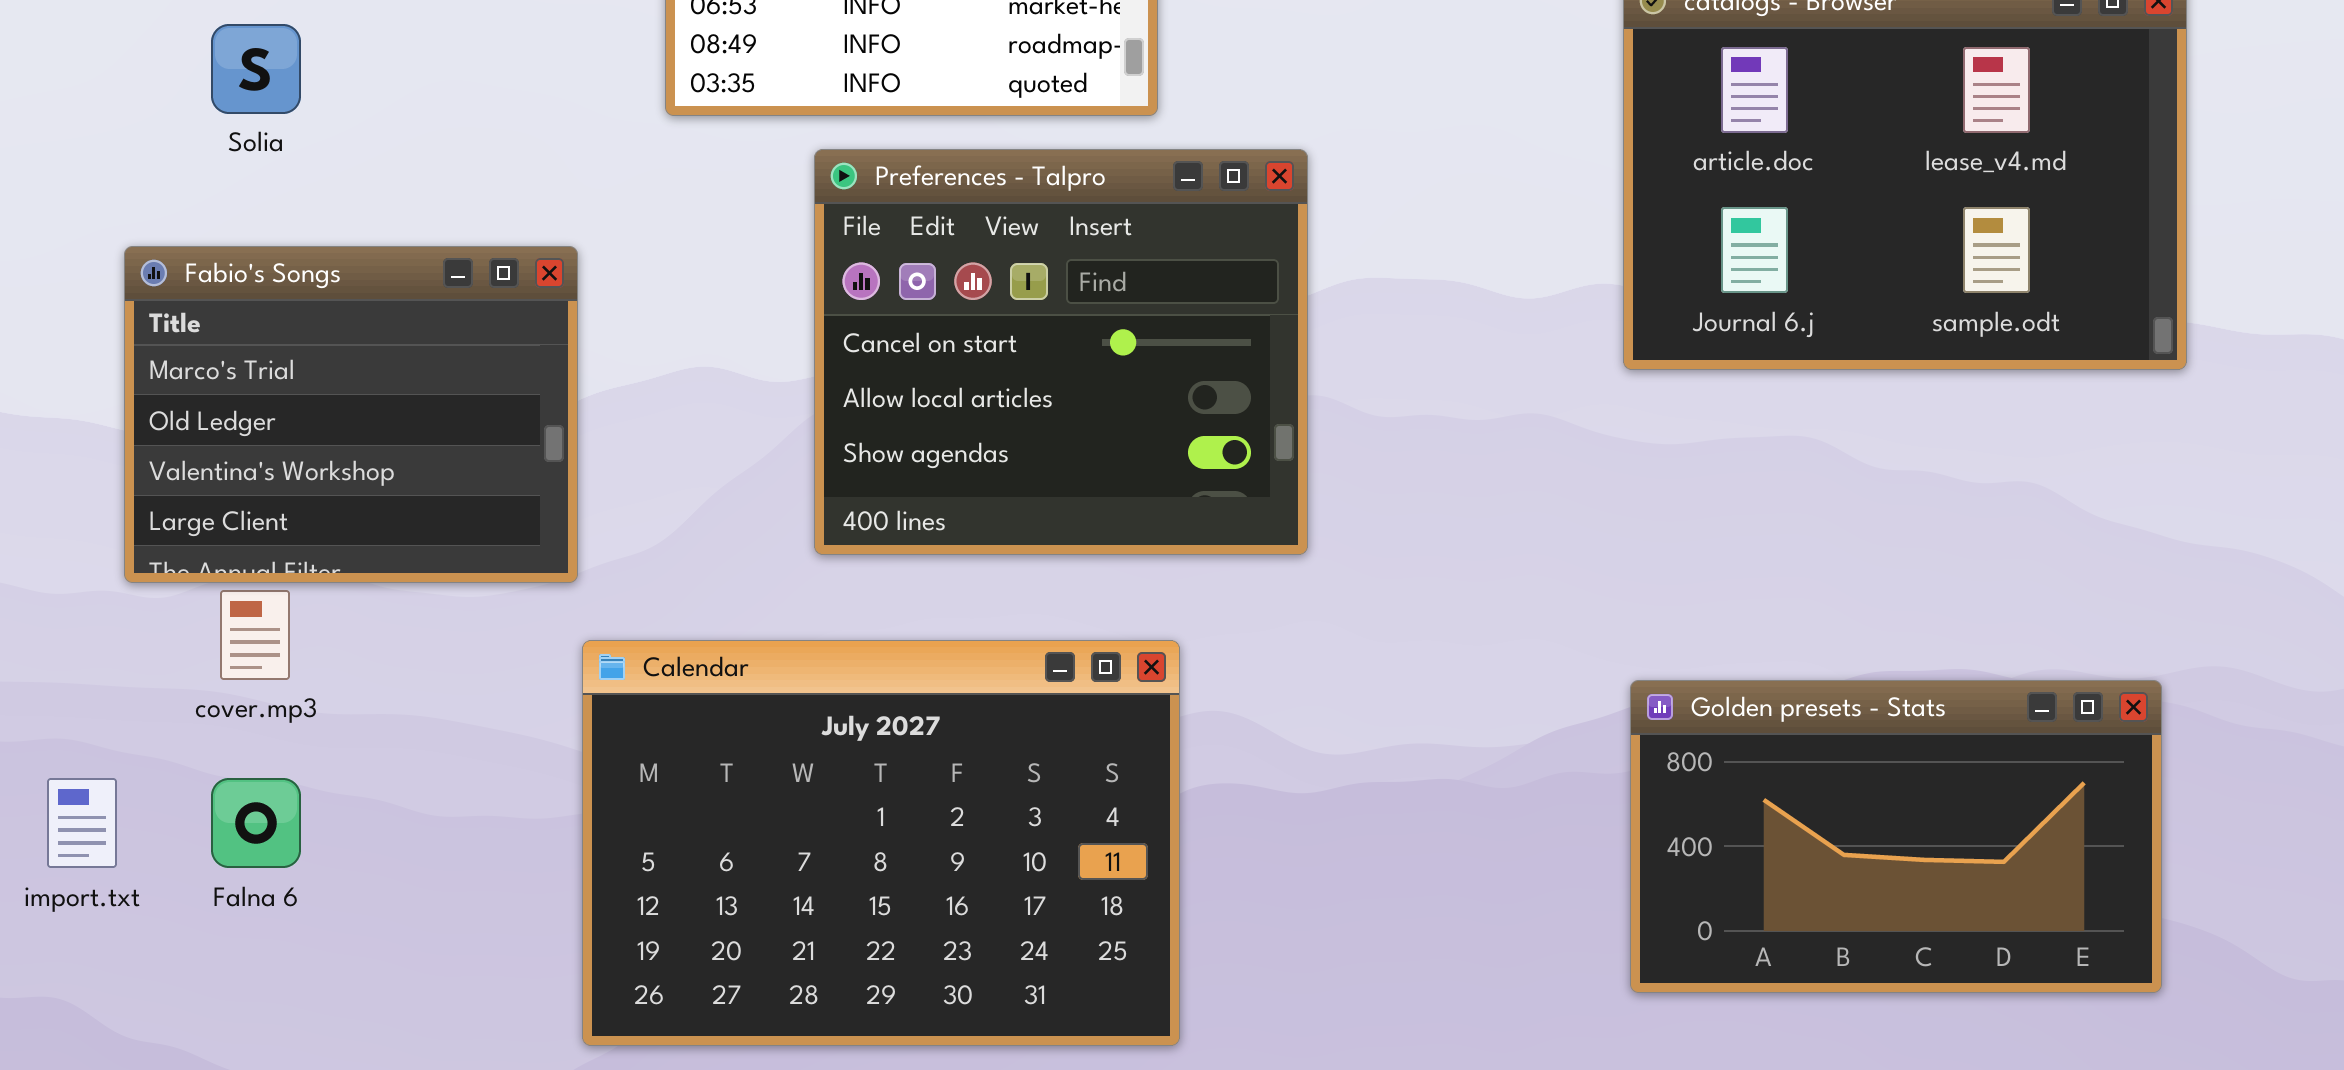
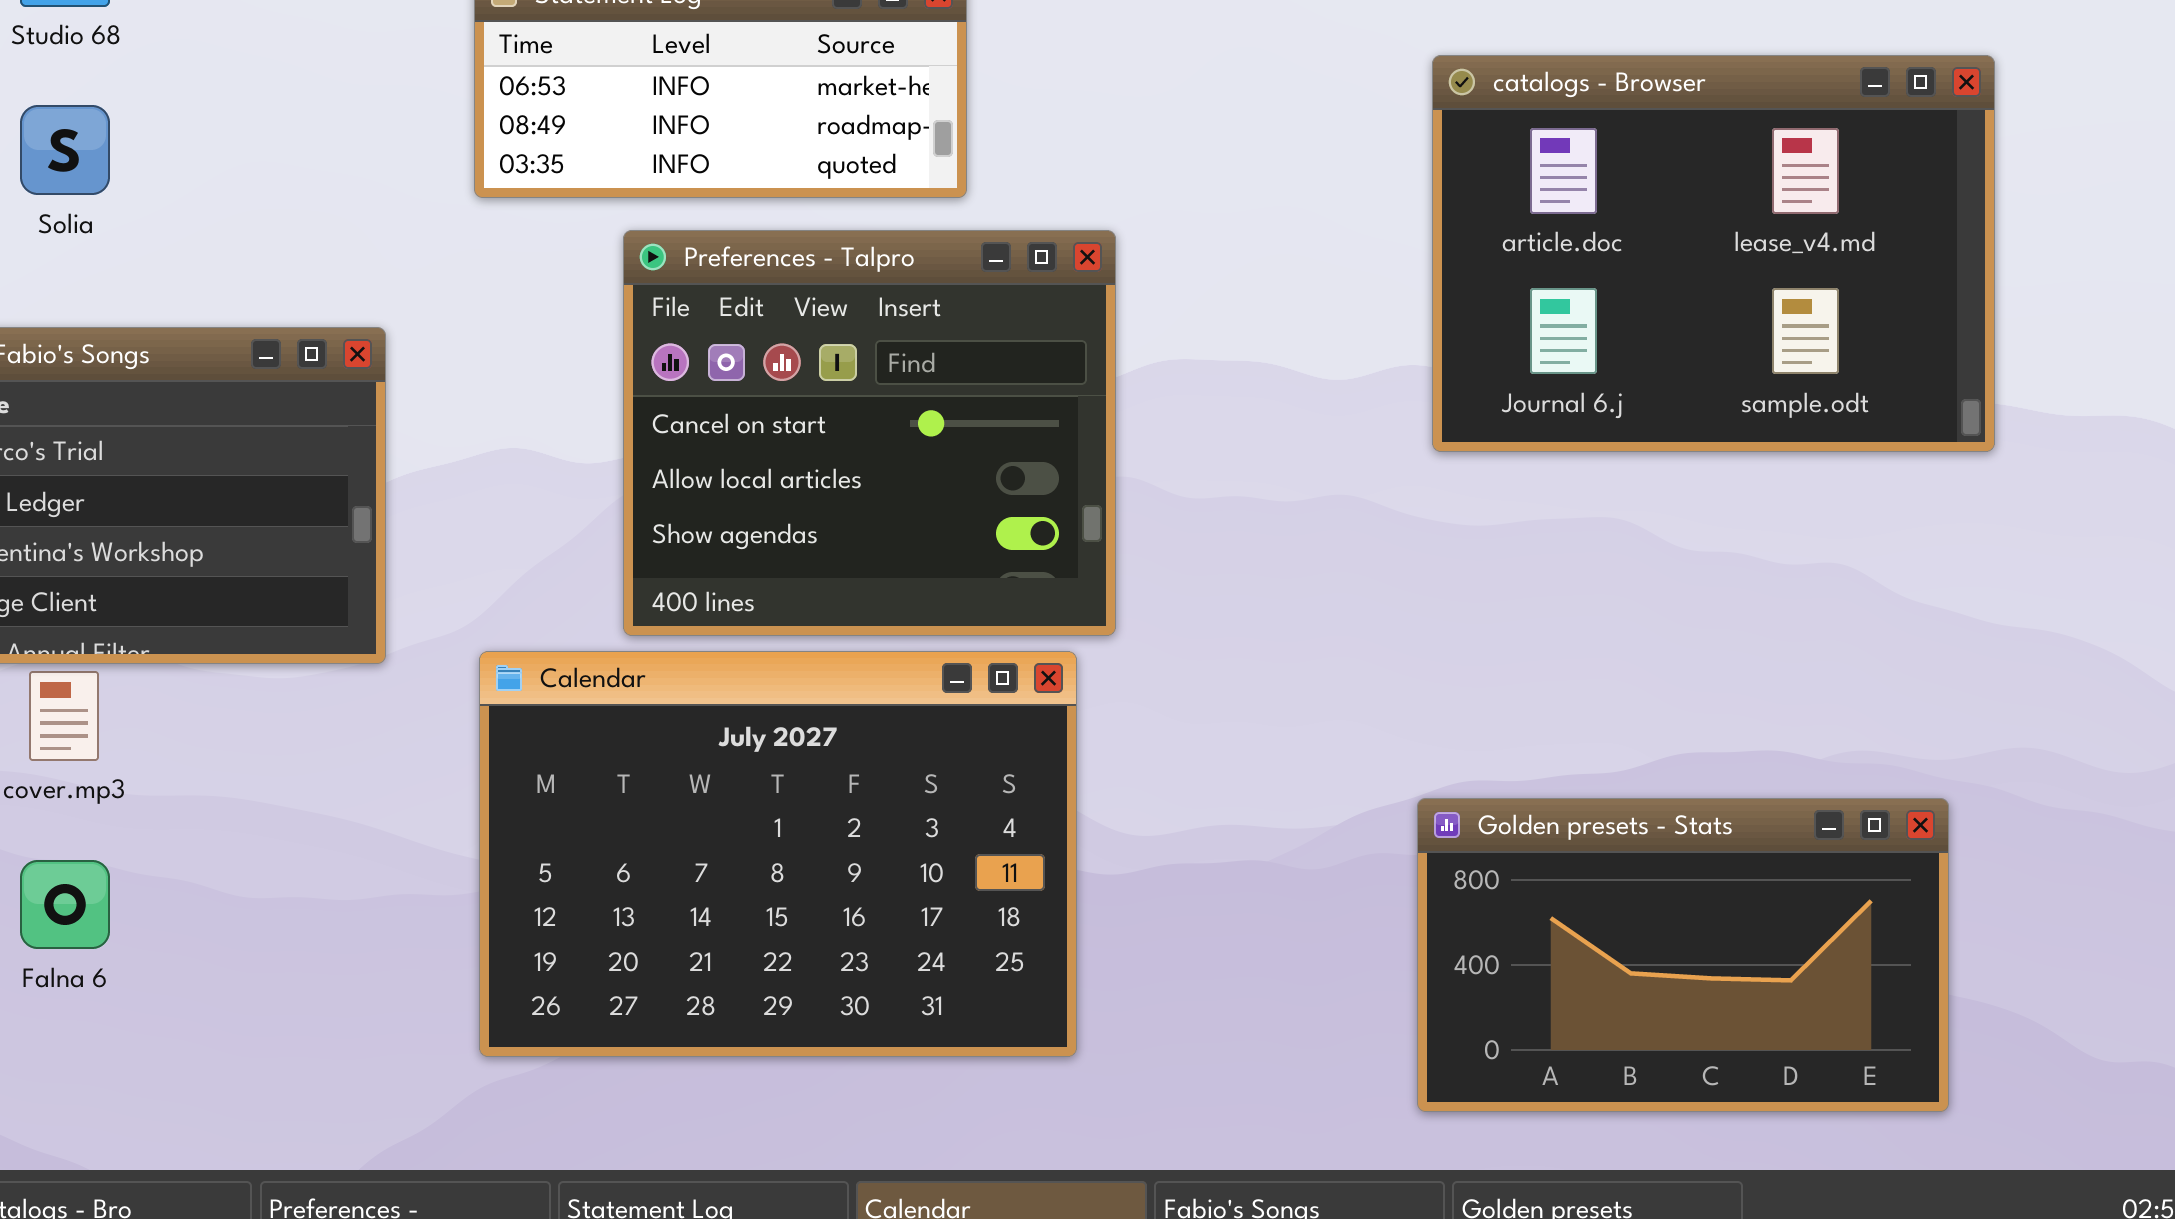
Calendar: [582,640,1180,1046] -> [479,651,1077,1057], moved
Golden presets - Stats: [1630,680,2162,993] -> [1417,798,1949,1112], moved

